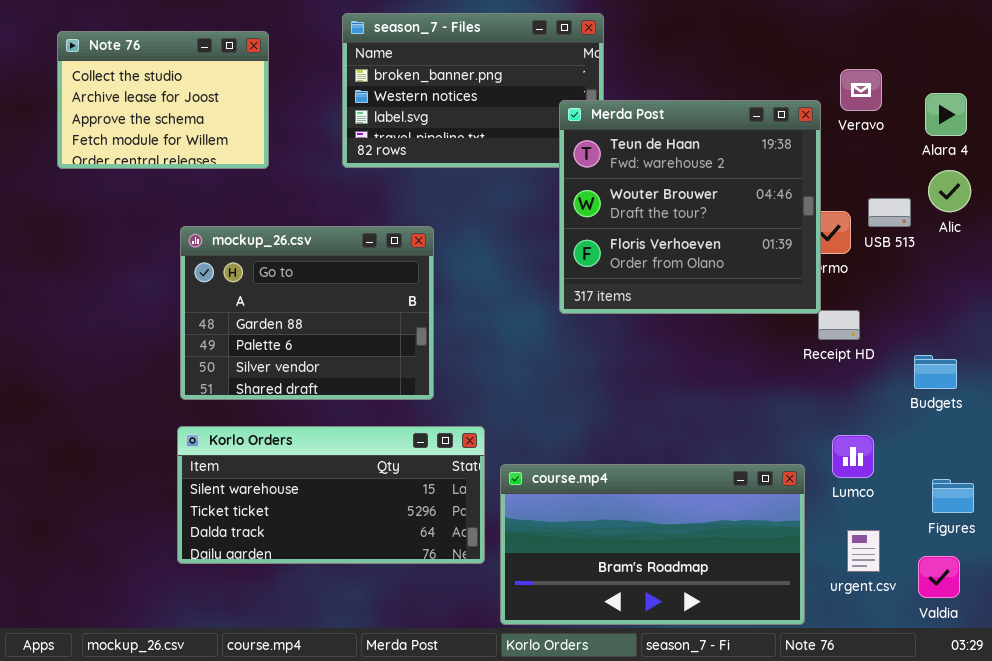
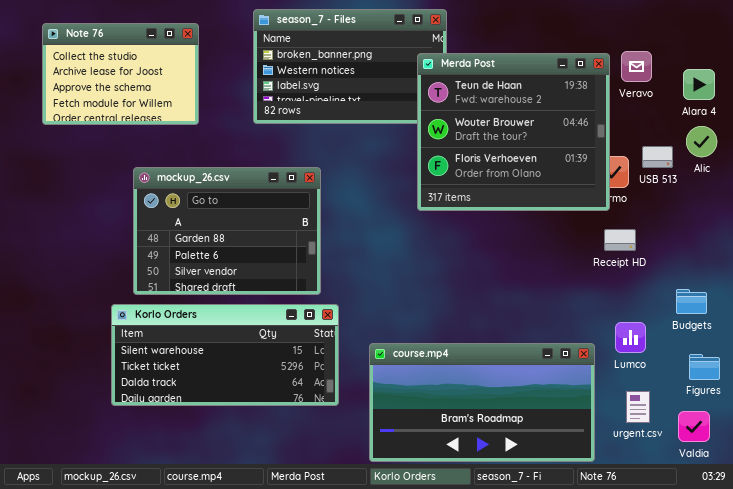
Merda Post: [559,100,821,314] -> [417,53,610,211], moved
Budgets: [914,355,957,389] -> [676,289,707,314], moved
Korlo Orders: [177,426,485,564] -> [111,304,339,406], moved

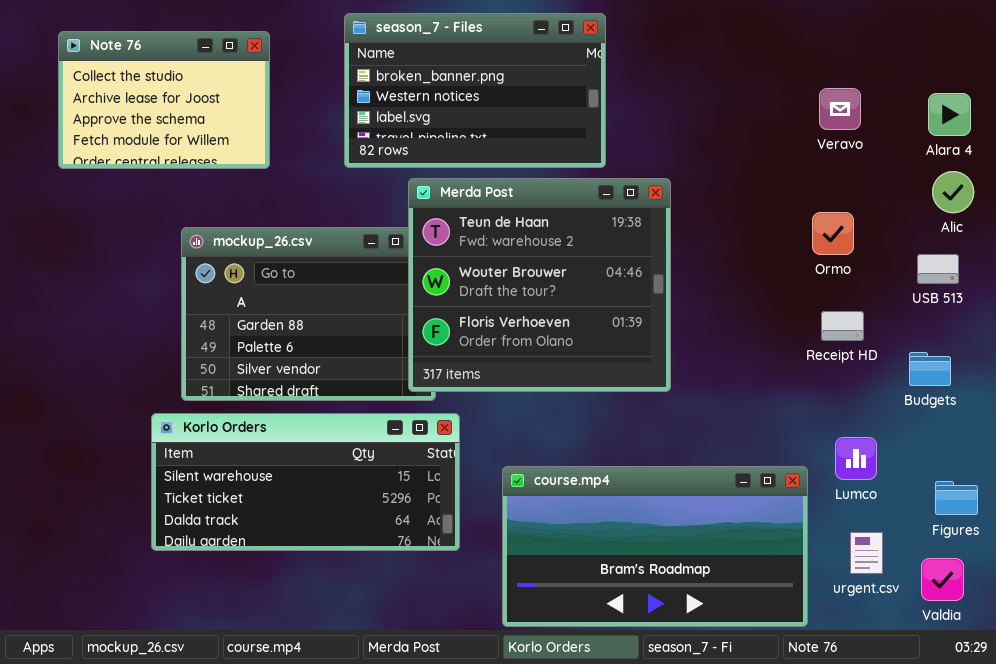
Veravo: [621,51,652,82] -> [819,88,861,130], moved
Merda Post: [417,53,610,211] -> [408,178,671,392], moved
USB 513: [642,146,673,168] -> [917,254,959,284], moved
Budgets: [676,289,707,314] -> [909,352,951,386], moved

